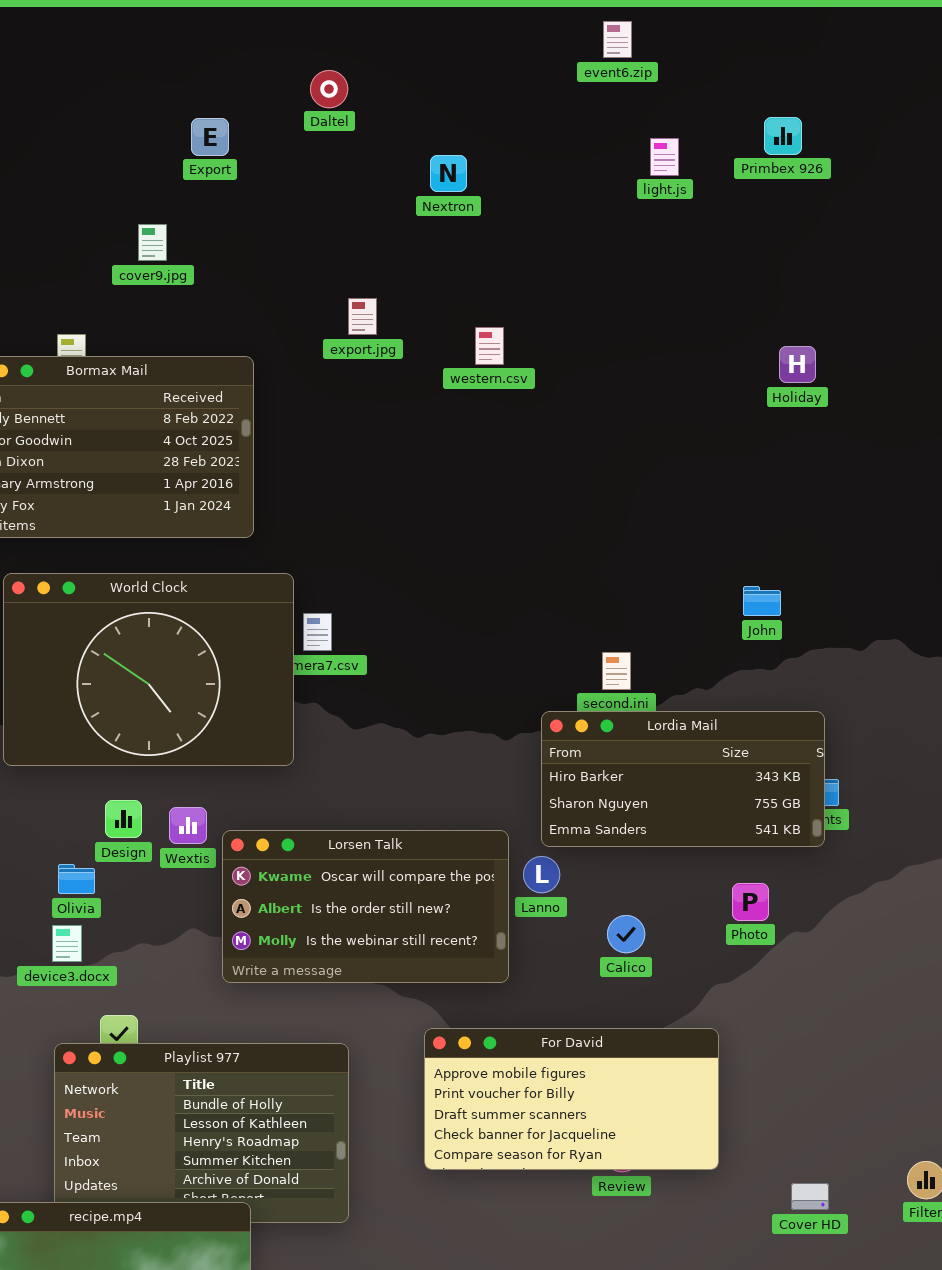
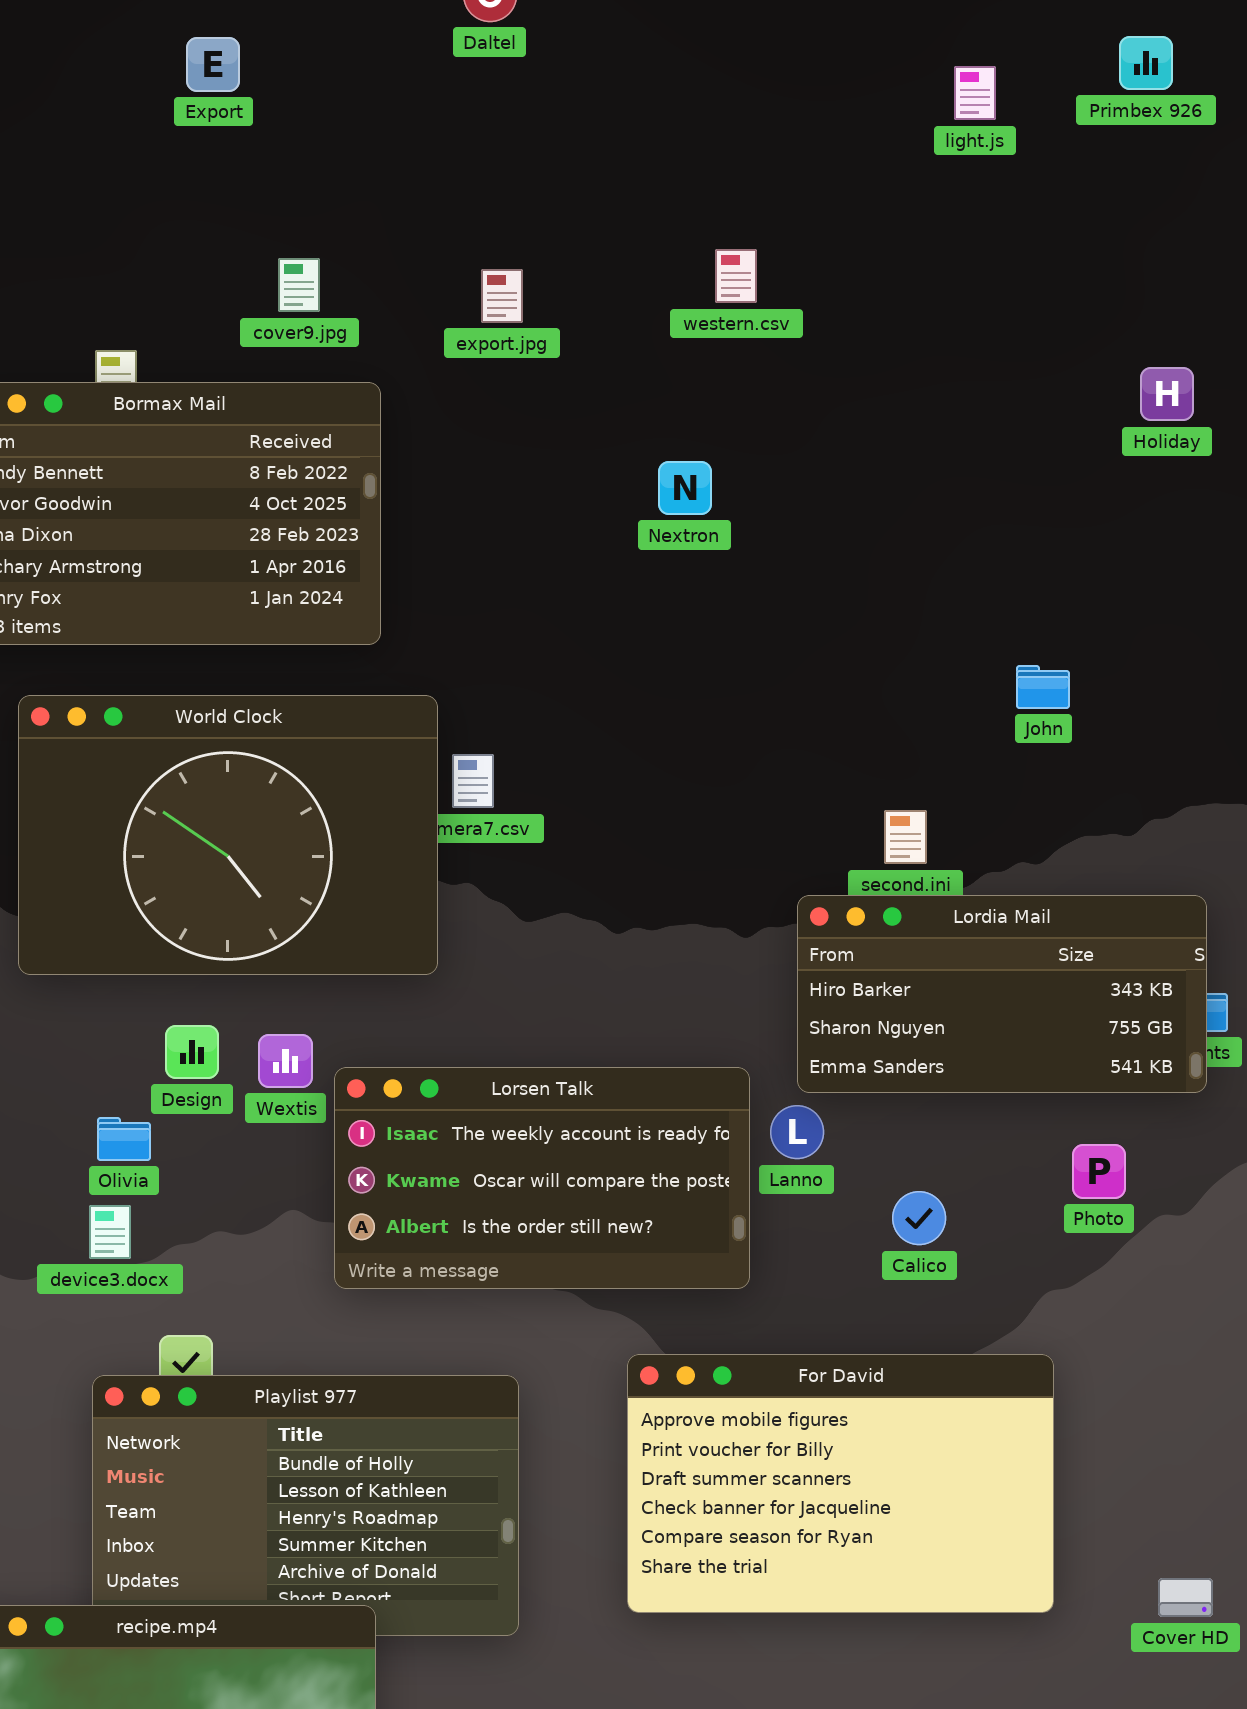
Export: [191,118,229,156] -> [186,37,240,92], moved
Nextron: [430,155,467,192] -> [658,461,712,515], moved
cover9.jpg: [138,224,167,261] -> [278,258,320,312], moved
export.jpg: [348,298,377,335] -> [481,269,523,323], moved
western.csv: [475,327,504,365] -> [715,249,757,303], moved
John: [743,586,781,616] -> [1016,665,1070,709], moved
Lorsen Talk: [222,830,509,983] -> [334,1067,750,1289], scrolled up 1 row
For David: [424,1028,719,1170] -> [627,1354,1054,1613], resized

